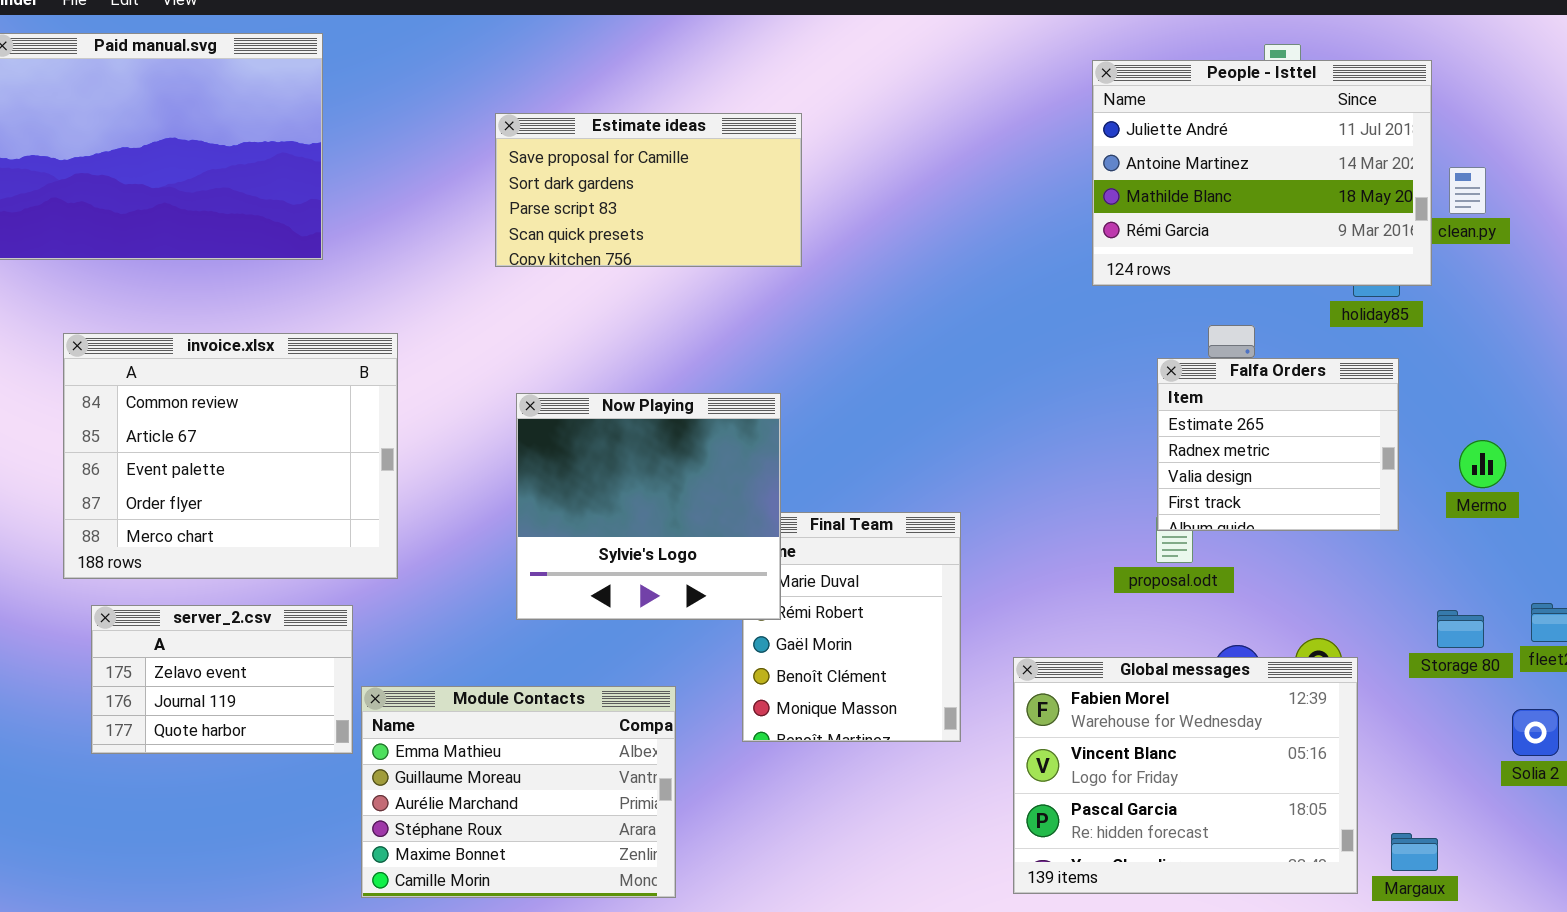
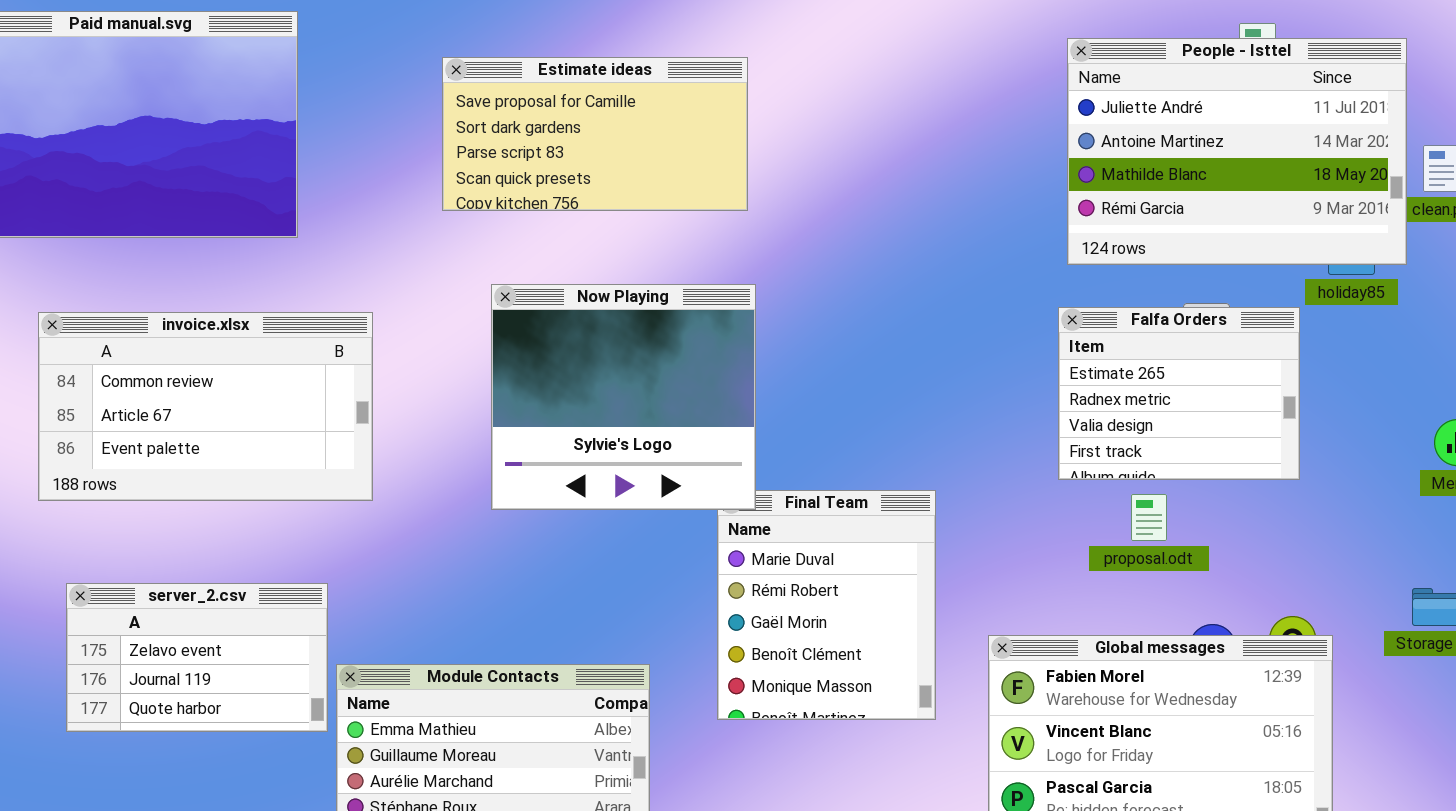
Estimate ideas: [495,113,802,267] -> [442,57,748,211], moved
invoice.xlsx: [63,333,398,579] -> [38,312,373,501], resized
Falfa Orders: [1157,358,1399,531] -> [1058,307,1300,480], moved
Now Playing: [516,393,781,620] -> [491,284,756,510], moved

